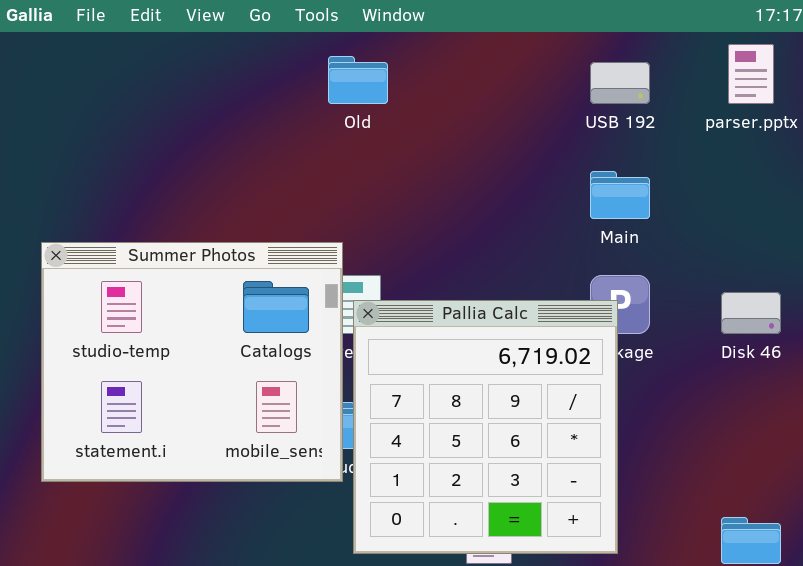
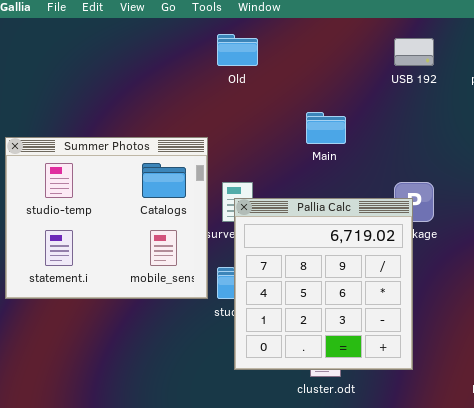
Main: [590,171,650,219] -> [306,112,346,144], moved
Summer Photos: [41,242,343,482] -> [5,137,208,299], moved

